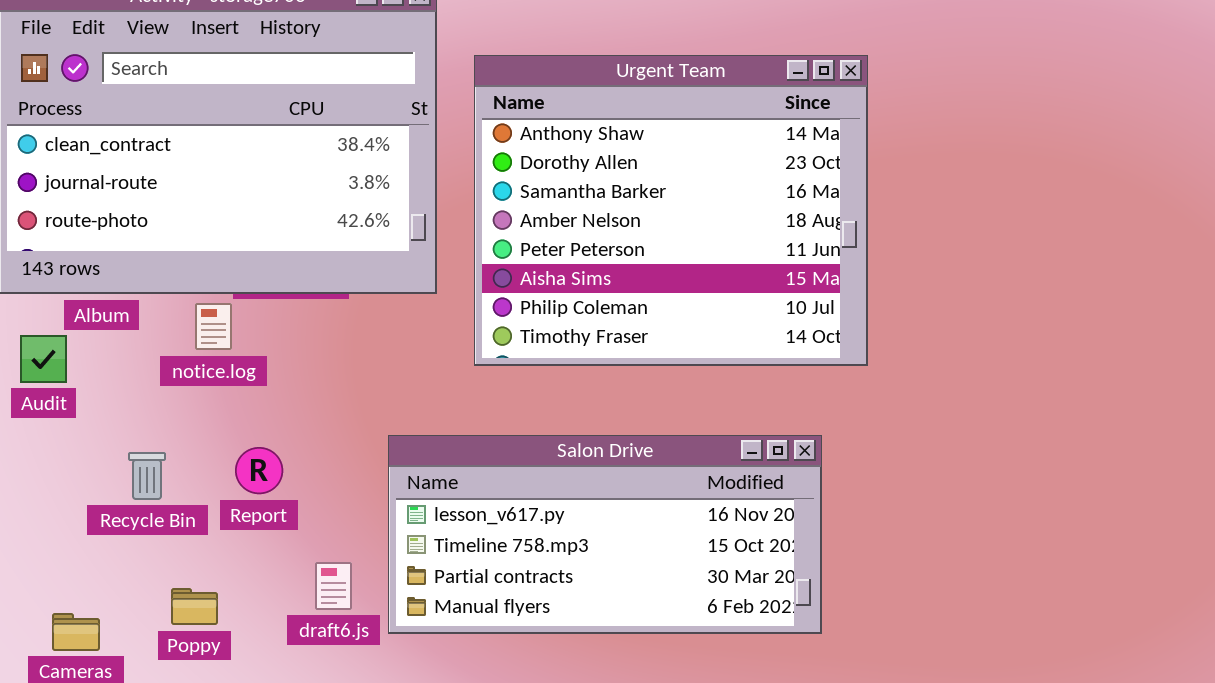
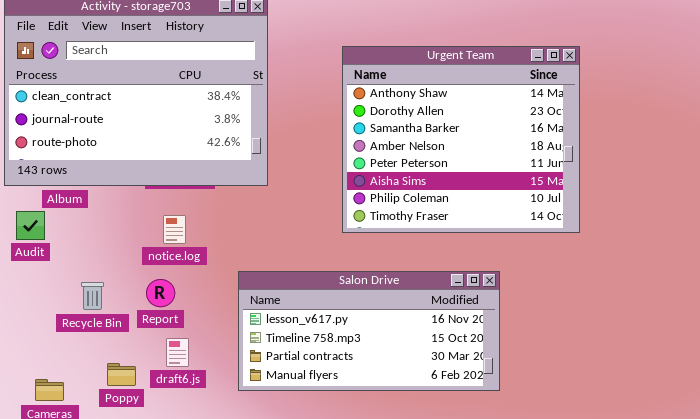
Urgent Team: [474,55,868,366] -> [342,46,580,233], moved
notice.log: [195,303,232,350] -> [163,215,186,244], moved
draft6.js: [315,562,352,610] -> [166,338,189,367], moved

